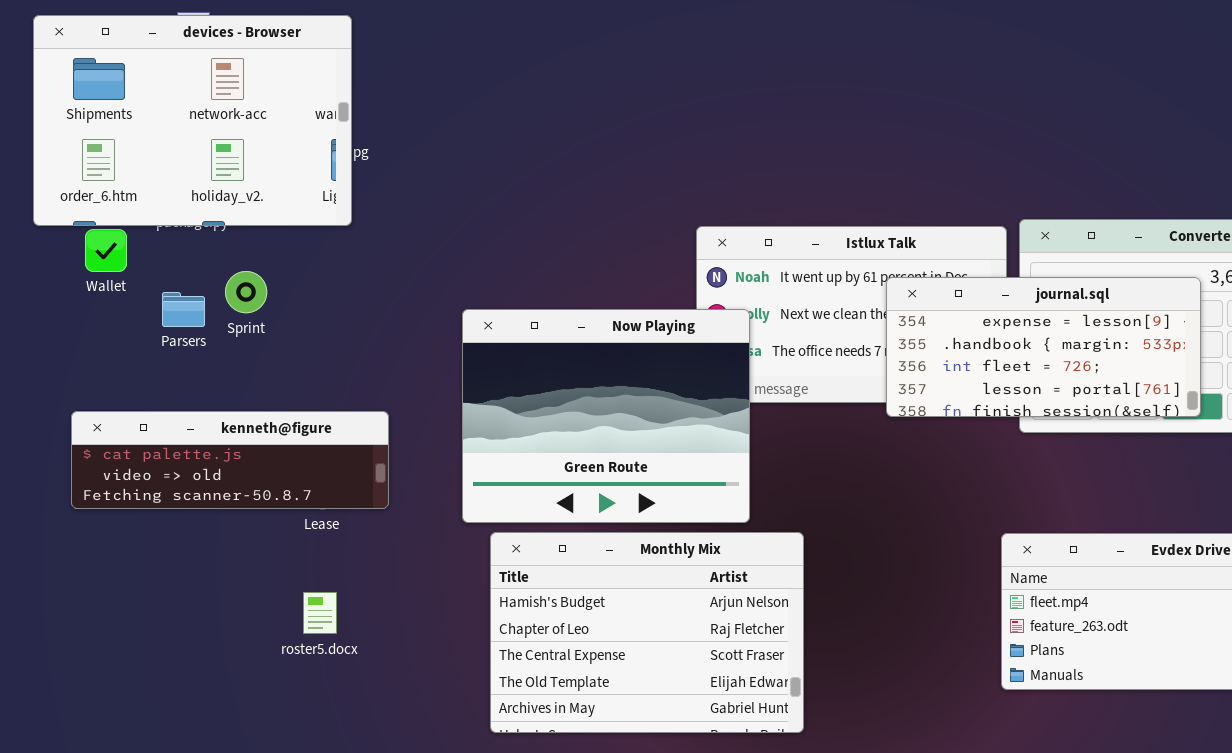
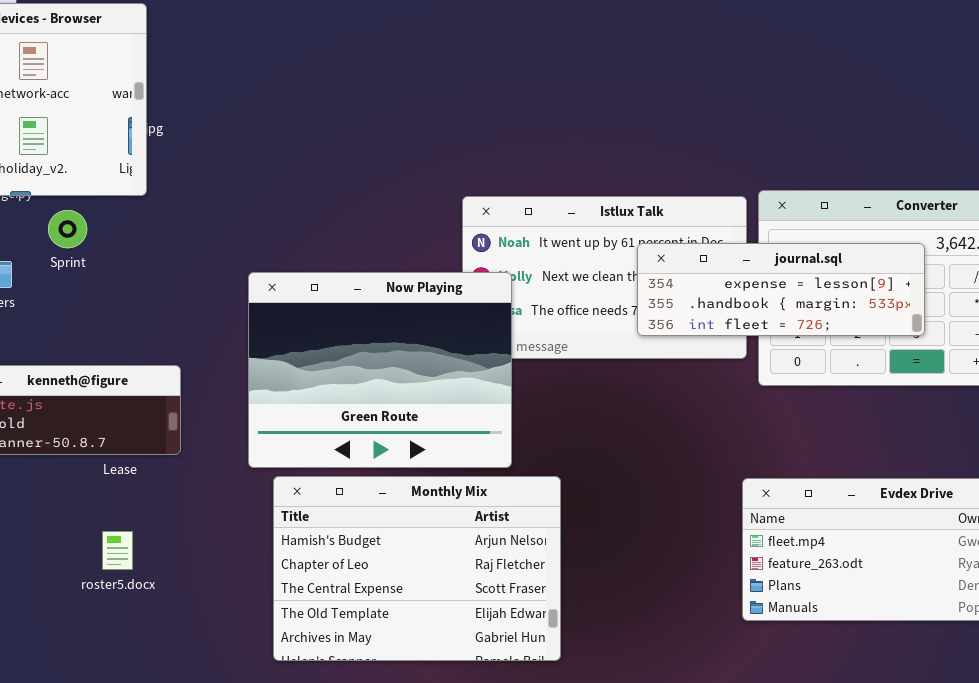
Sprint: [225,271,267,313] -> [48,210,87,248], moved
journal.sql: [886,277,1201,417] -> [637,243,925,336], resized

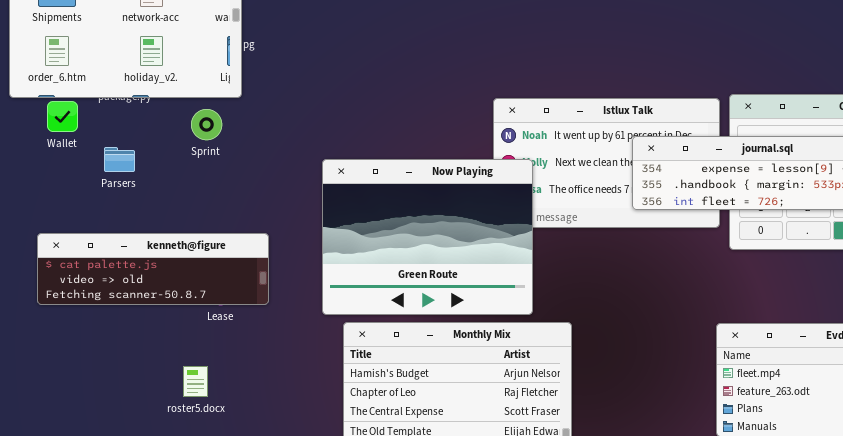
Sprint: [48,210,87,248] -> [191,109,222,140], moved
roster5.docx: [102,531,133,570] -> [183,366,208,397], moved

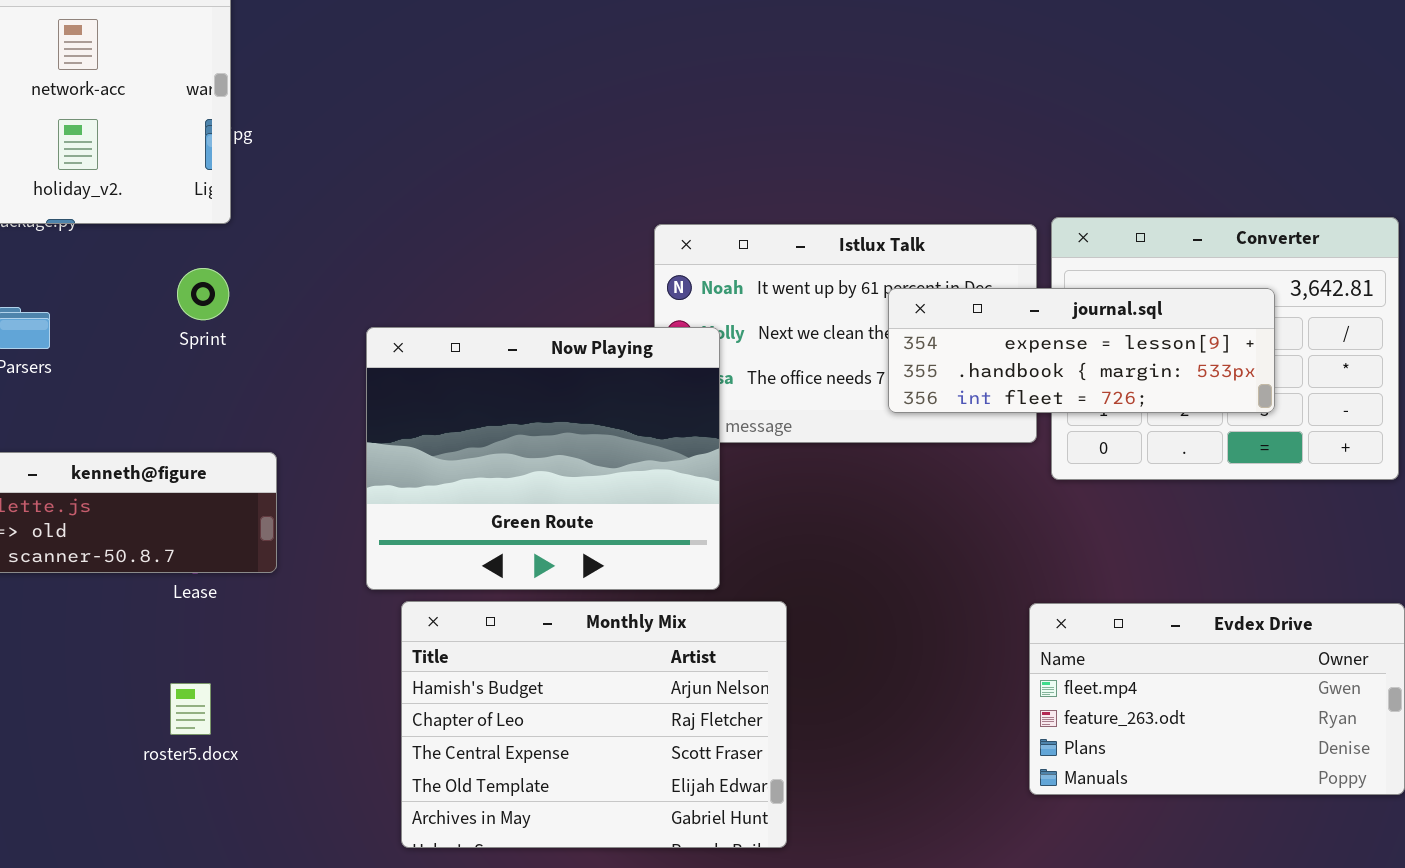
Sprint: [191,109,222,140] -> [177,268,229,320], moved
roster5.docx: [183,366,208,397] -> [170,683,211,735], moved

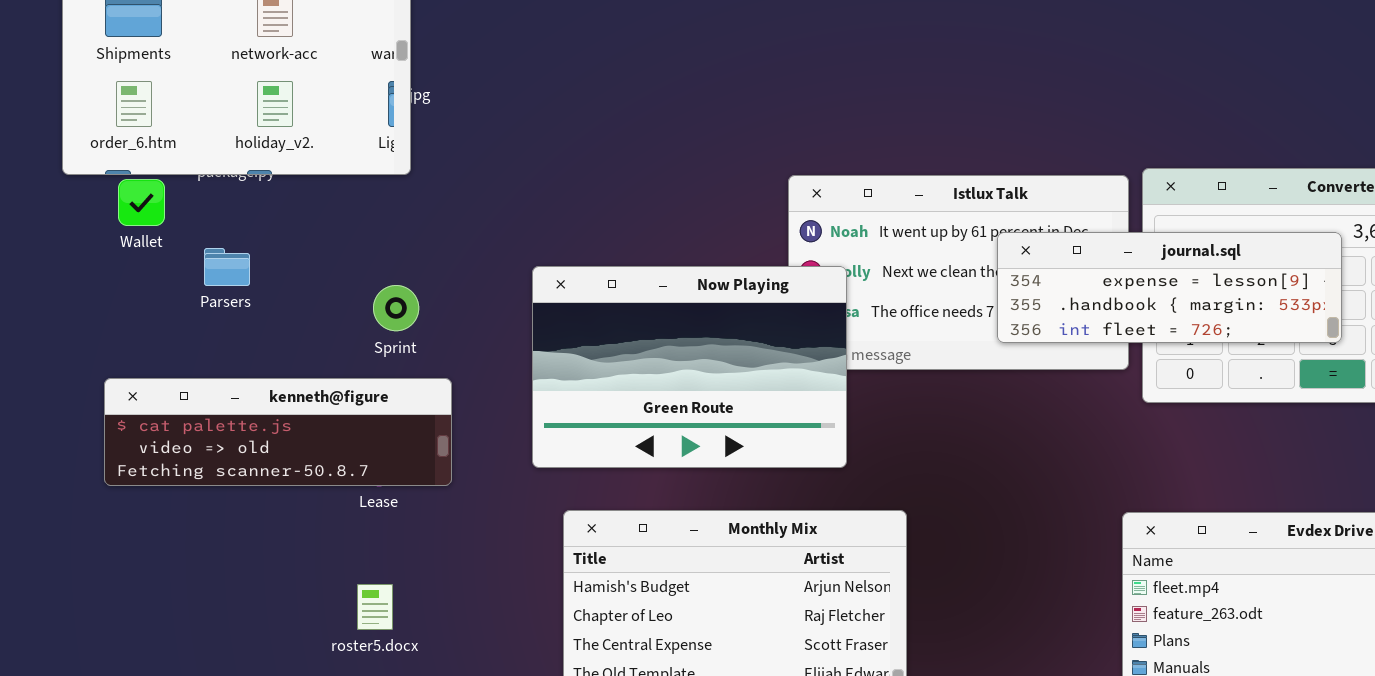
Sprint: [177,268,229,320] -> [373,285,419,331], moved
Now Playing: [366,327,720,590] -> [532,266,847,468], resized

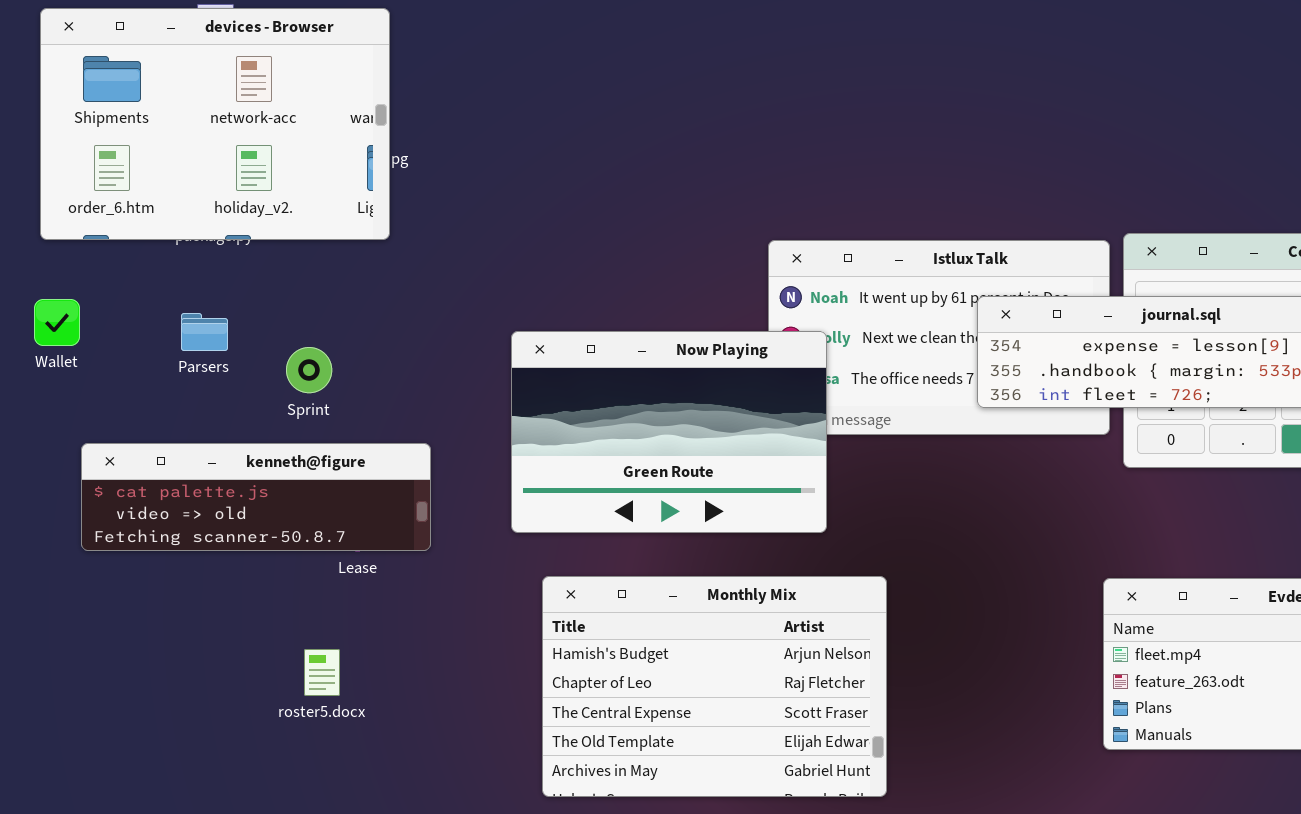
Wallet: [118,179,165,226] -> [34,299,80,346], moved
Sprint: [373,285,419,331] -> [286,347,332,393], moved
roster5.docx: [357,584,393,630] -> [304,649,340,696], moved

